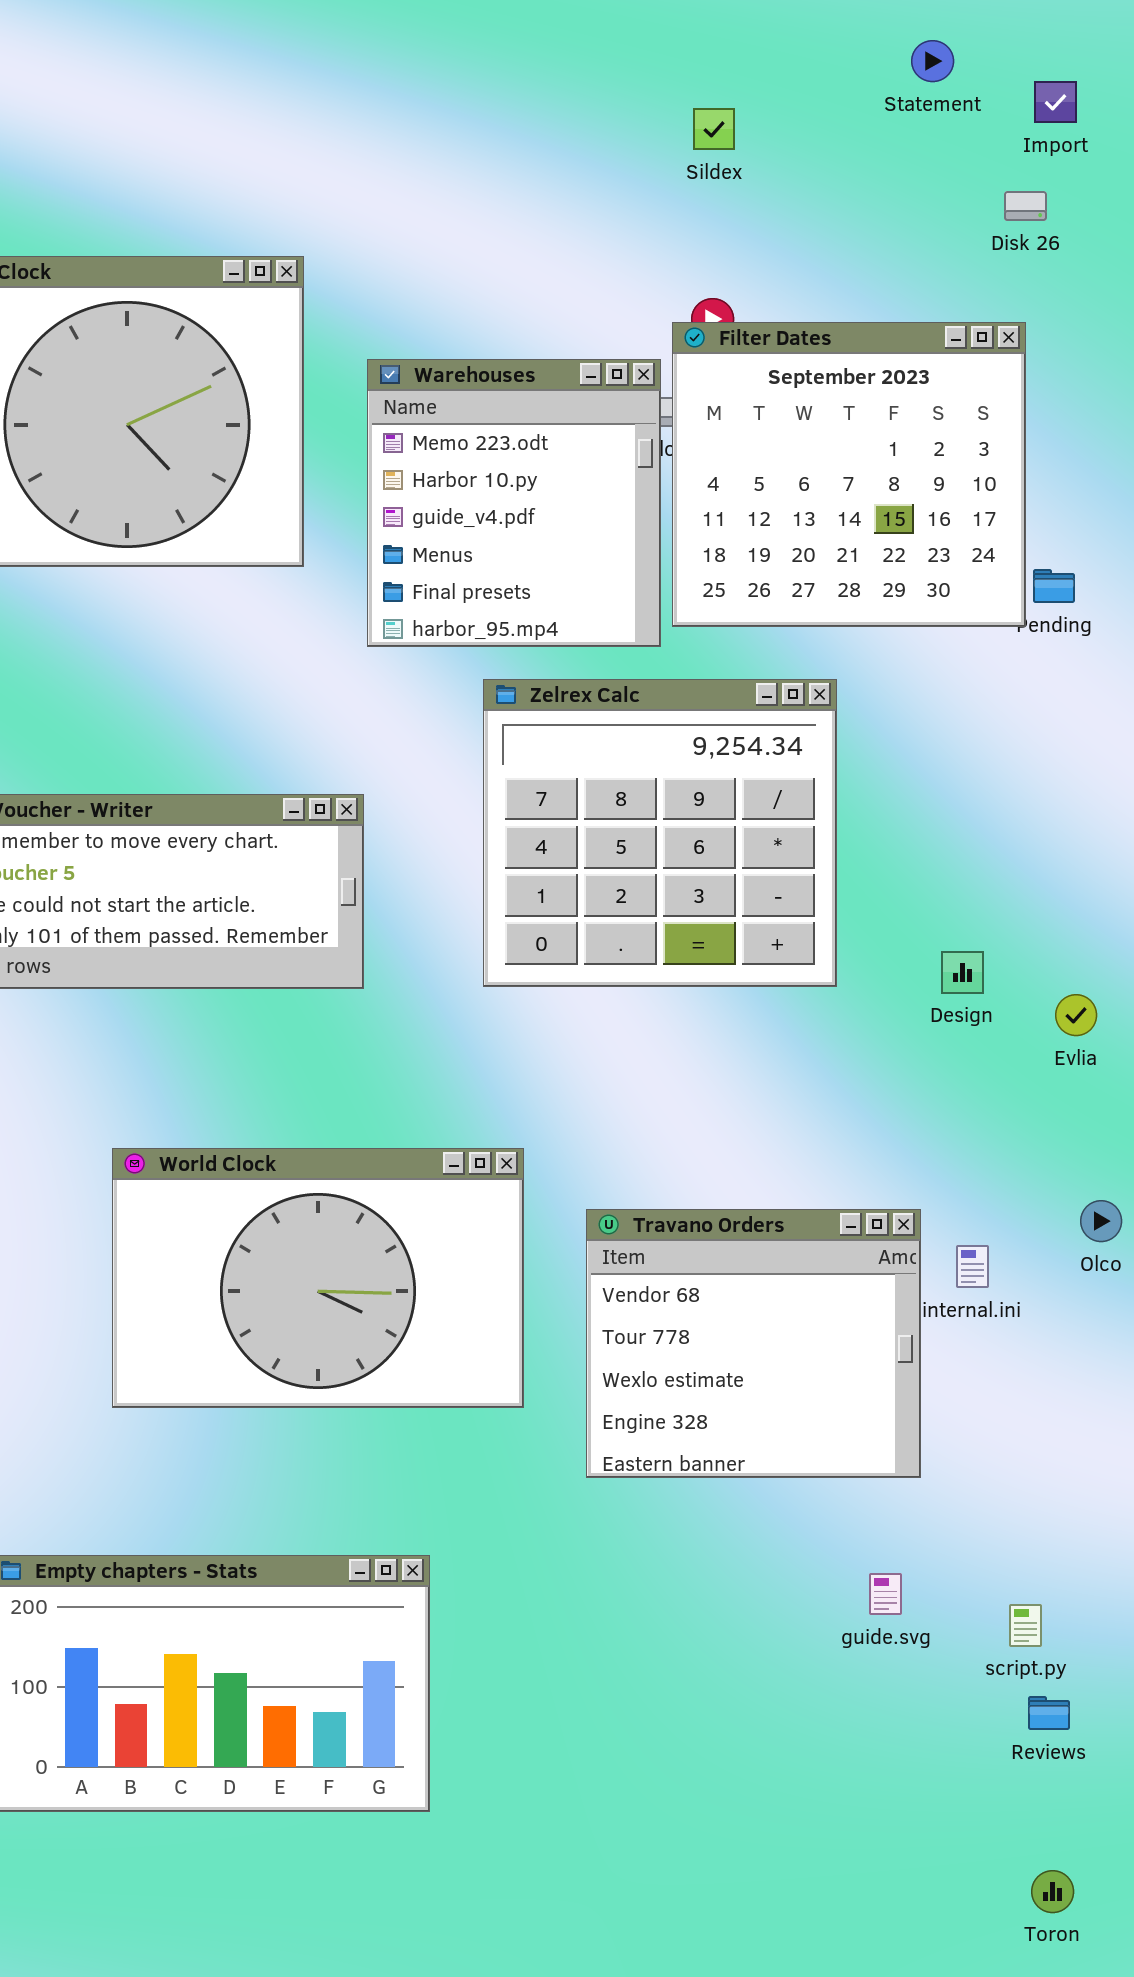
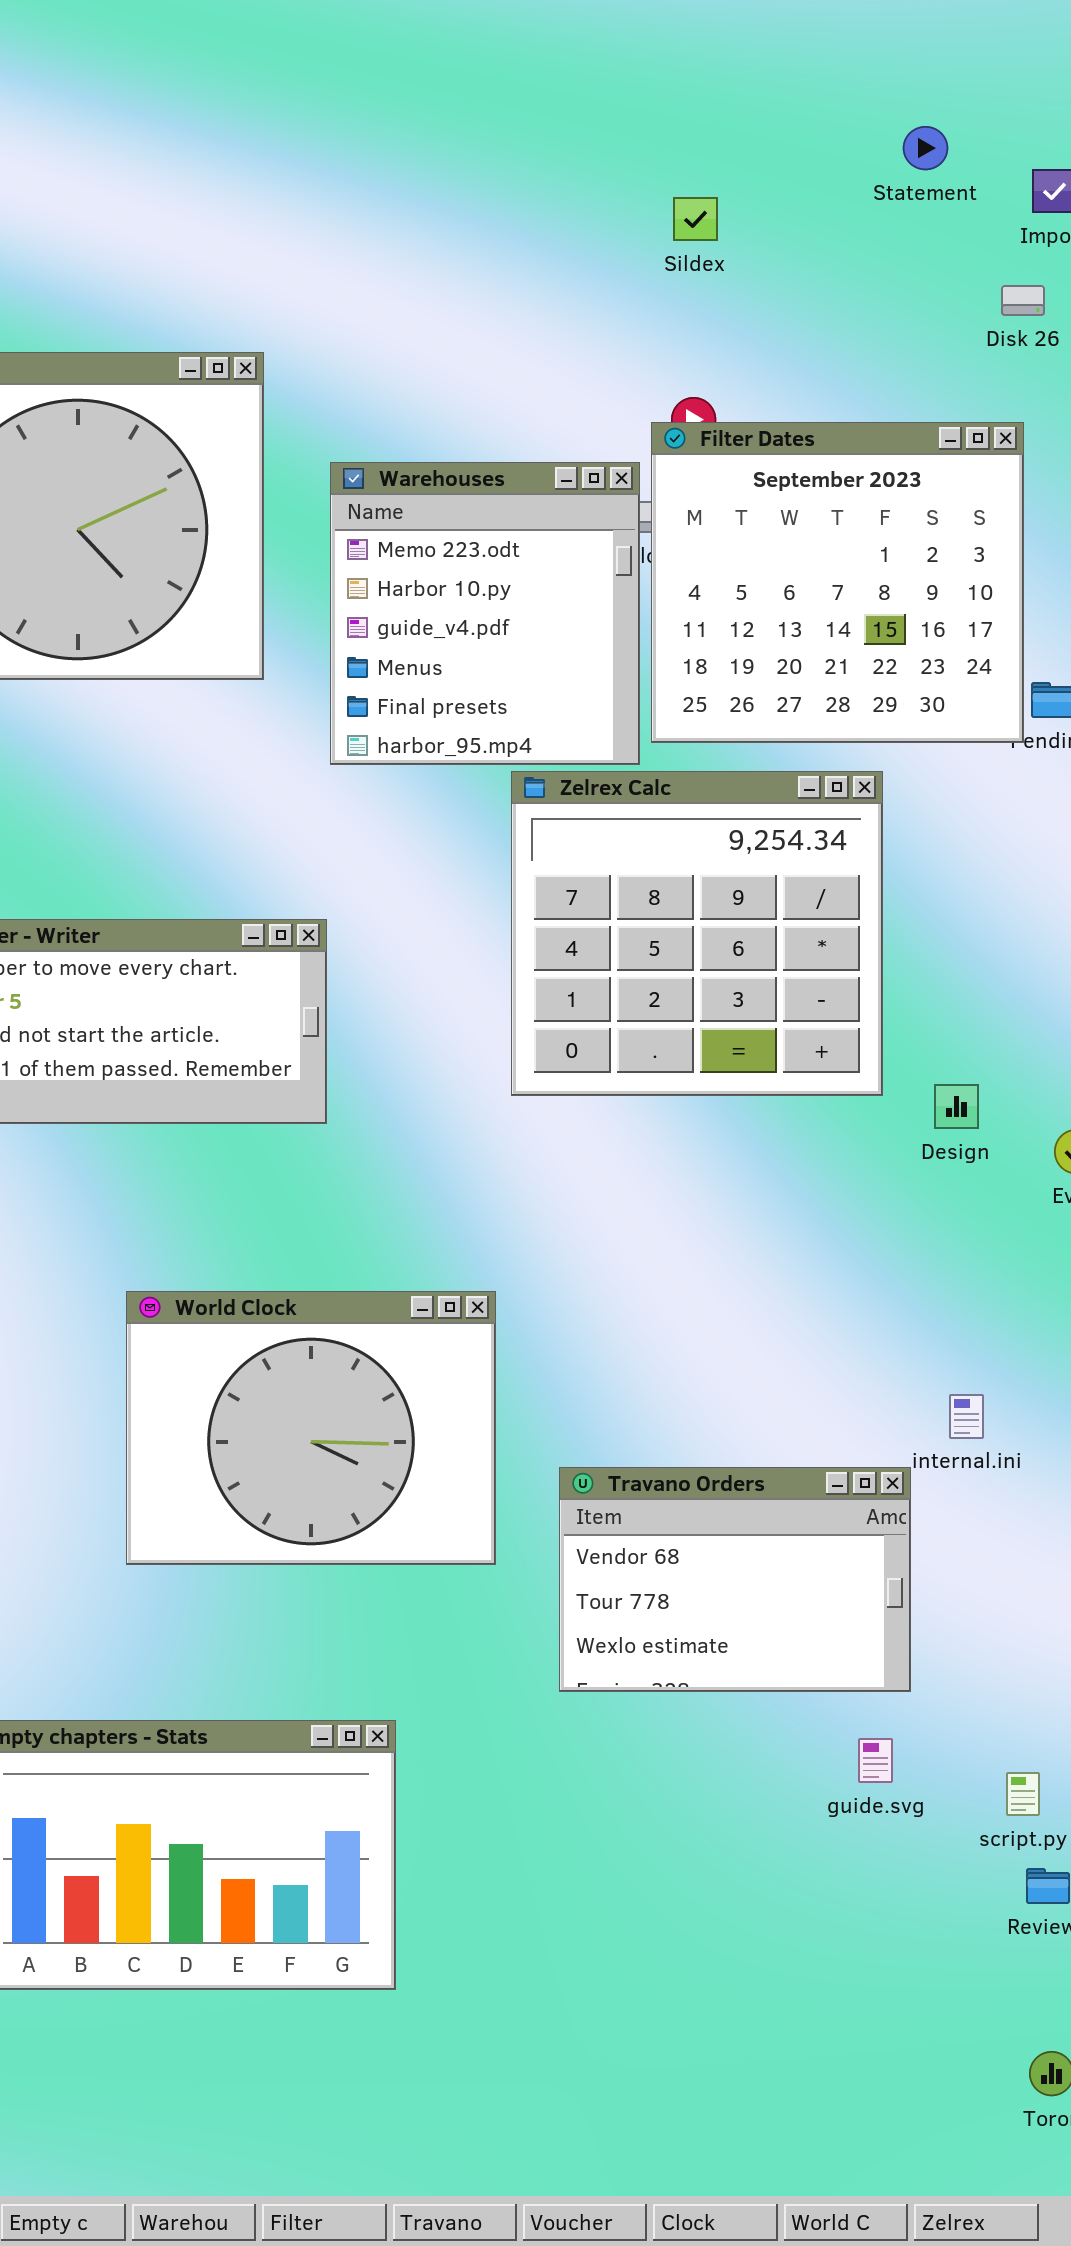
Zelrex Calc: [483,679,837,987] -> [511,771,883,1096], moved
World Clock: [112,1148,524,1408] -> [126,1291,496,1565], resized
Travano Orders: [586,1209,921,1478] -> [559,1467,911,1692], moved, resized

